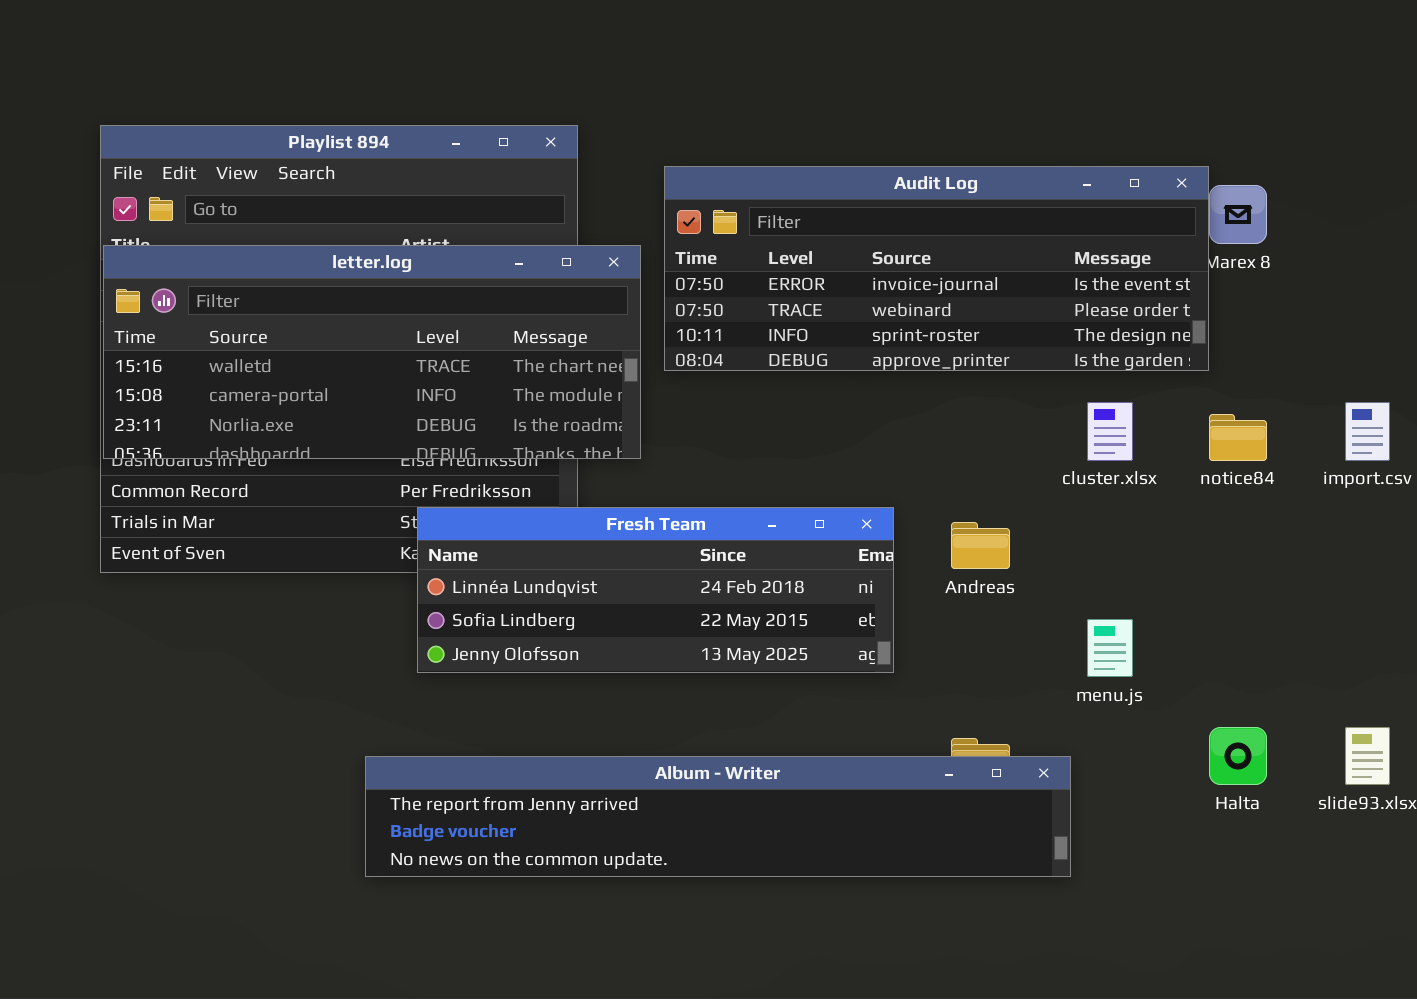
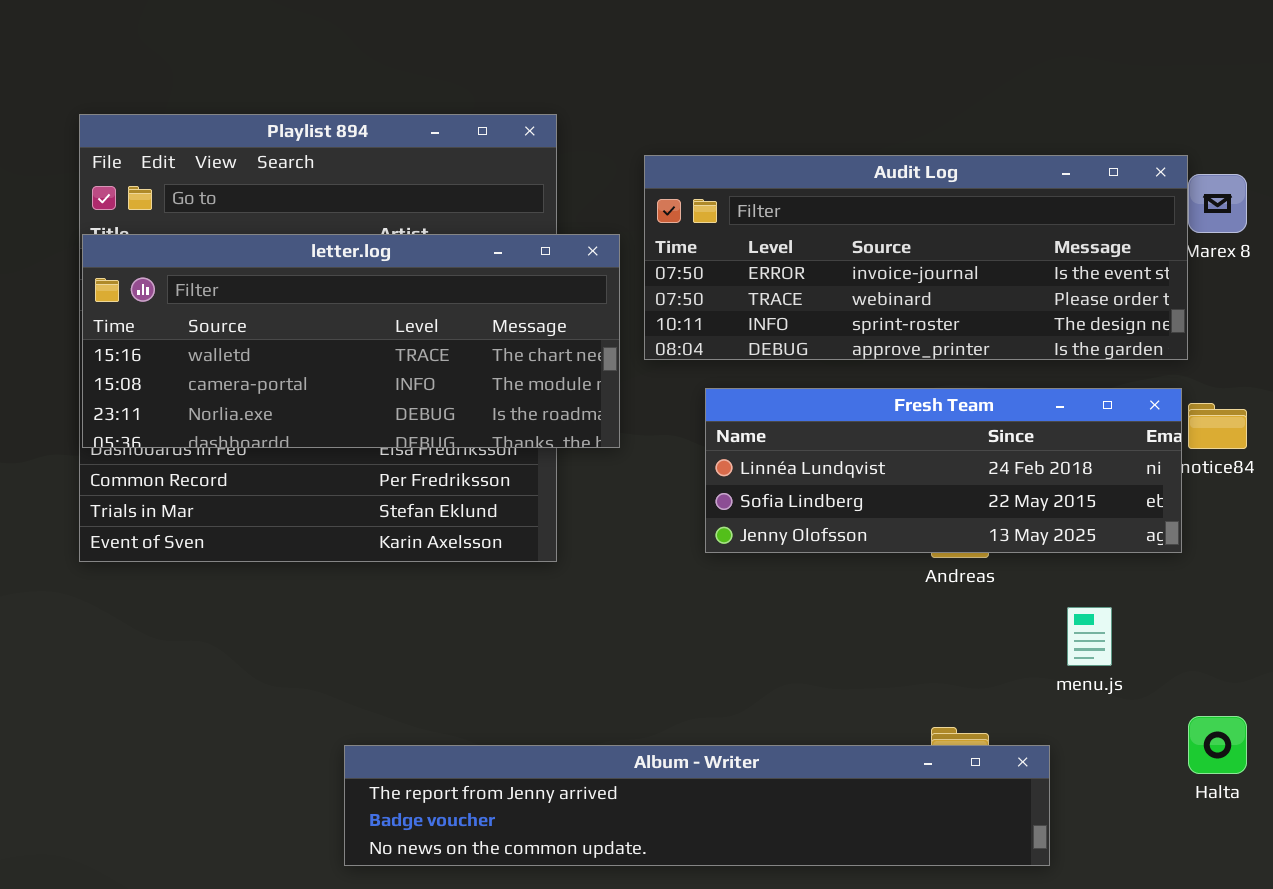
Fresh Team: [417,507,894,673] -> [705,388,1182,553], moved

